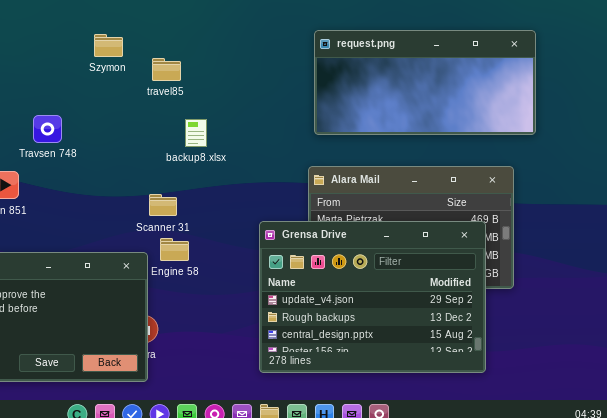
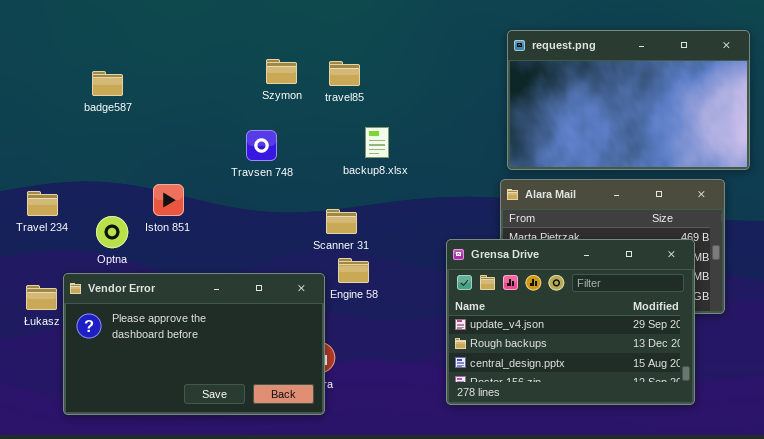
request.png: [314,30,536,135] -> [507,30,750,170], resized
Szymon: [94,34,123,57] -> [266,59,297,84], moved
Travsen 748: [33,115,62,143] -> [246,130,277,161], moved

